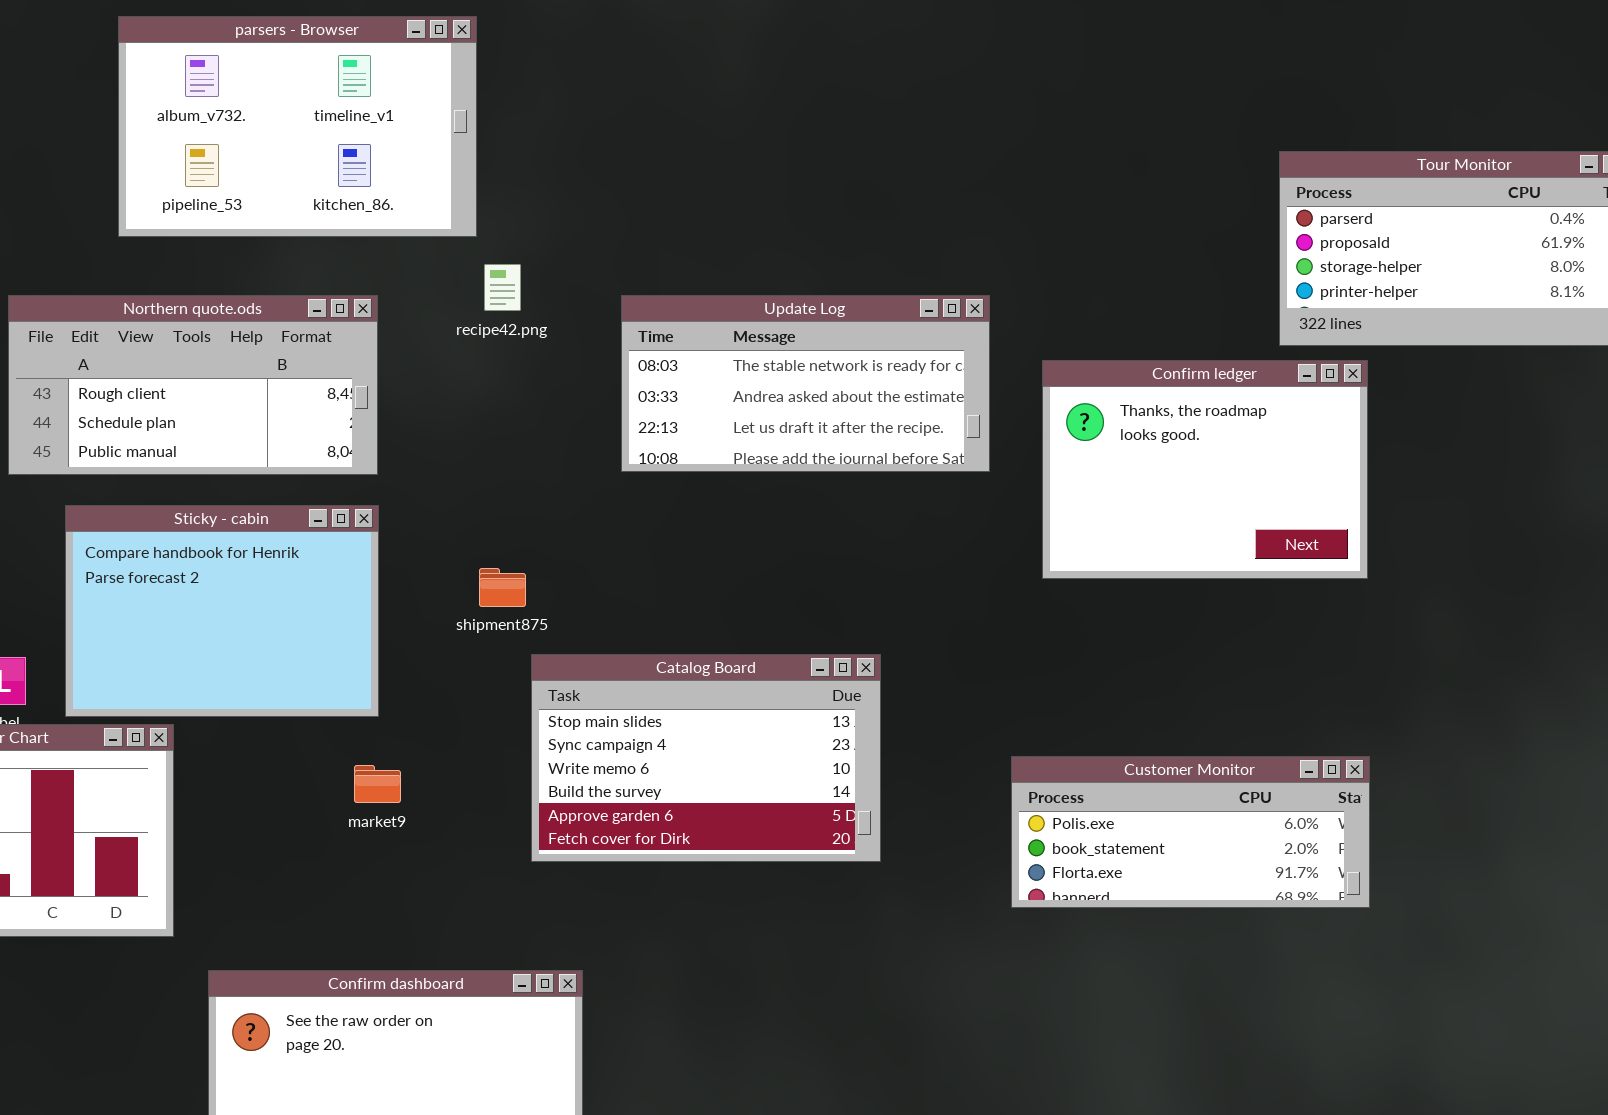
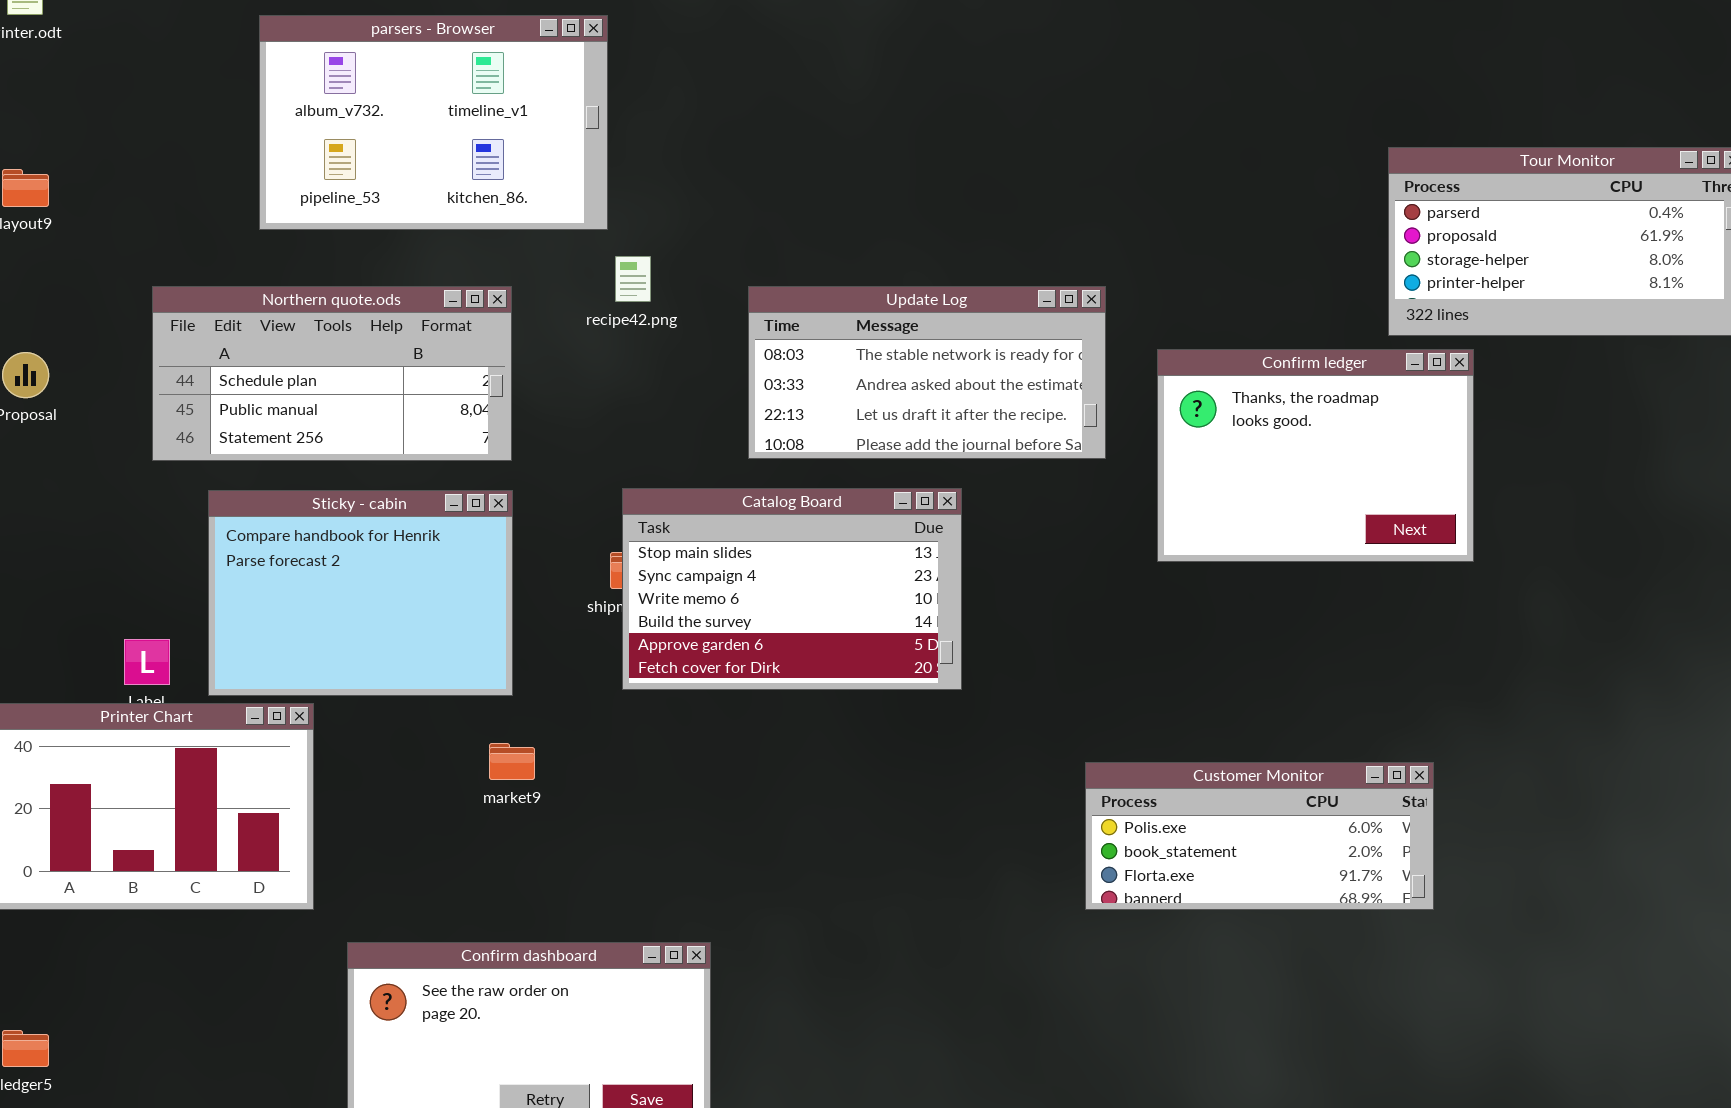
Northern quote.ods: [8,295,378,475] -> [152,286,512,461], scrolled down 1 row
Catalog Board: [531,654,881,862] -> [622,488,962,690], moved
Customer Monitor: [1011,756,1370,908] -> [1085,762,1434,910], moved

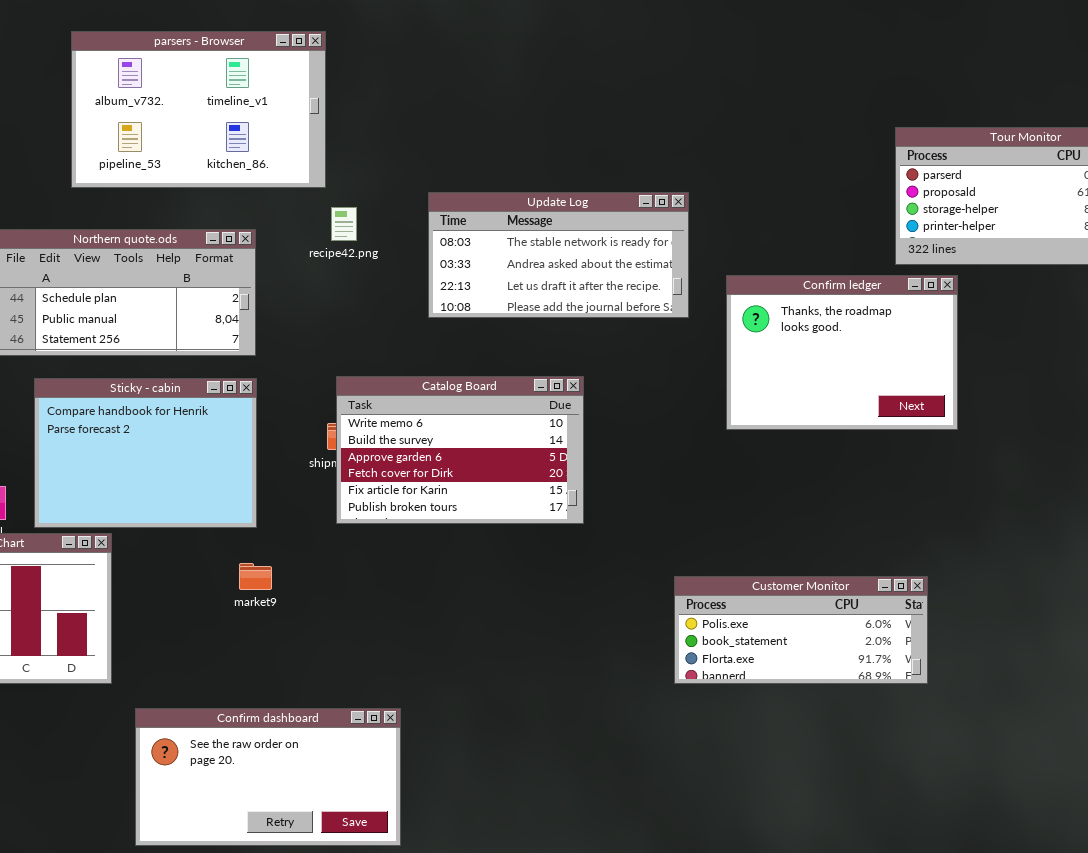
Update Log: [748,286,1106,459] -> [428,192,689,318], moved
Catalog Board: [622,488,962,690] -> [336,376,584,524], scrolled down 2 rows

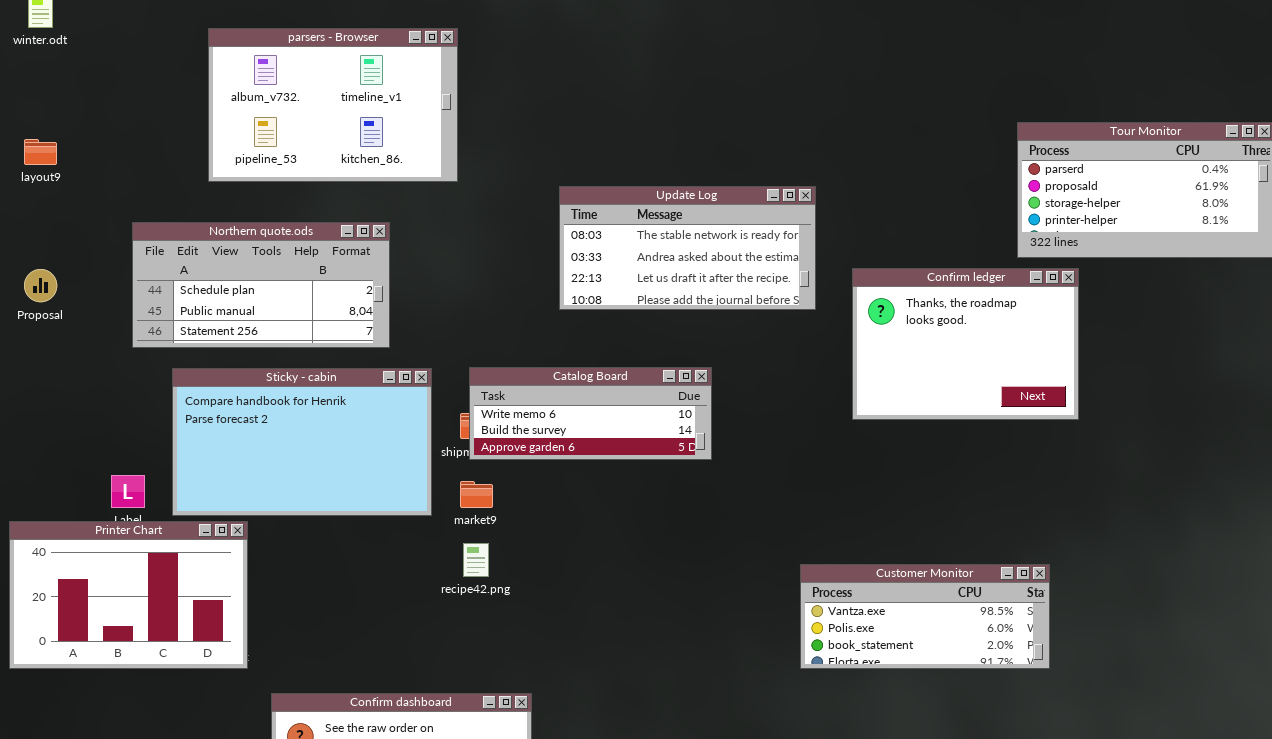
recipe42.png: [331,207,357,241] -> [463,543,489,577], moved
Catalog Board: [336,376,584,524] -> [469,367,712,460], resized
Sticky - cabin: [34,378,257,528] -> [172,368,432,516], resized
market9: [239,563,272,590] -> [460,481,493,508], moved
Customer Monitor: [674,576,928,684] -> [800,564,1050,669], scrolled up 1 row

